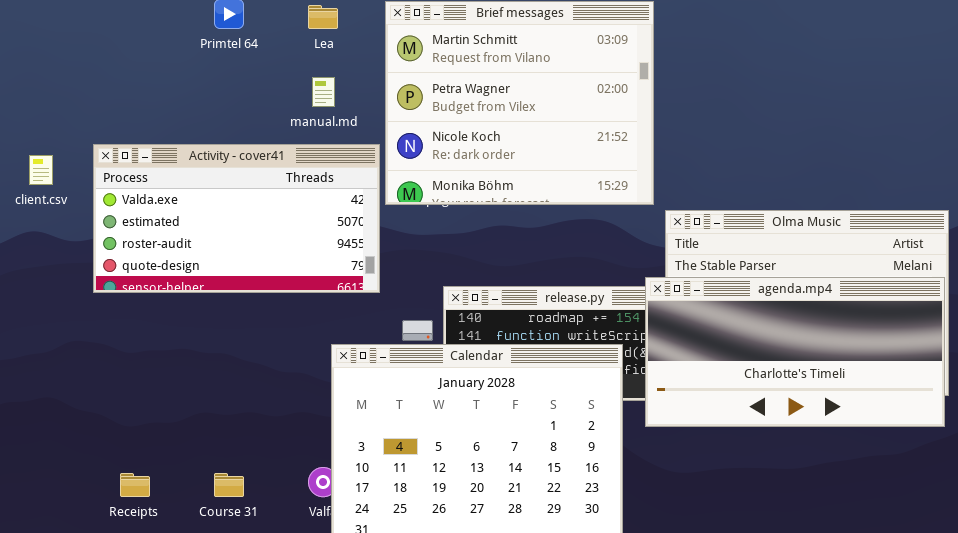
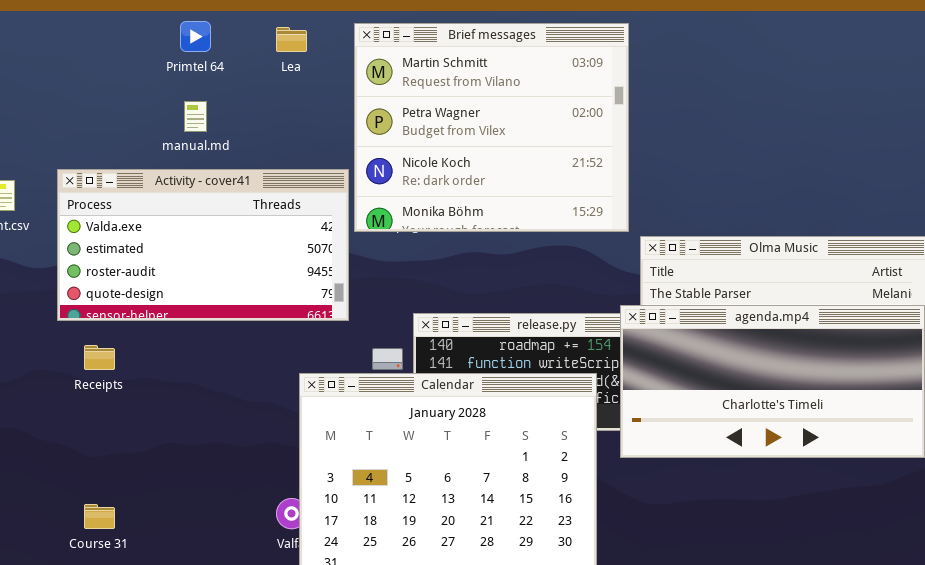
manual.md: [312,77,335,107] -> [184,101,207,132], moved
Receipts: [120,473,150,497] -> [84,345,115,370], moved
Course 31: [214,473,244,497] -> [84,504,115,529], moved

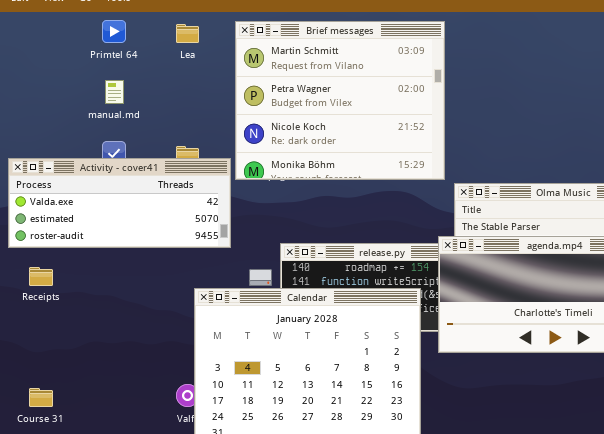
Activity - cover41: [57,169,349,321] -> [8,158,231,248], resized

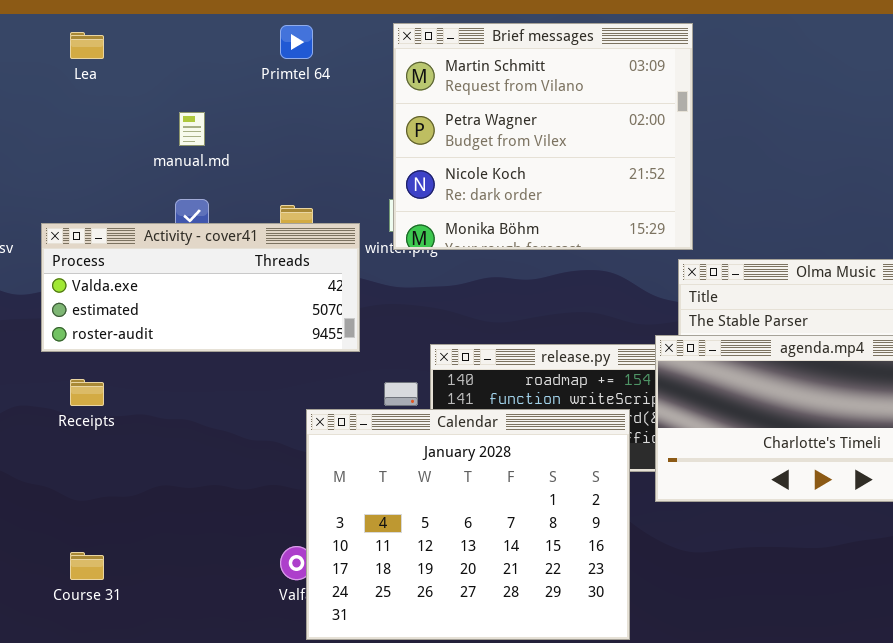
Primtel 64: [102,20,126,43] -> [280,25,313,59], moved
Brief messages: [235,21,445,180] -> [393,23,693,250], moved
Lea: [176,24,199,43] -> [70,32,104,59], moved

